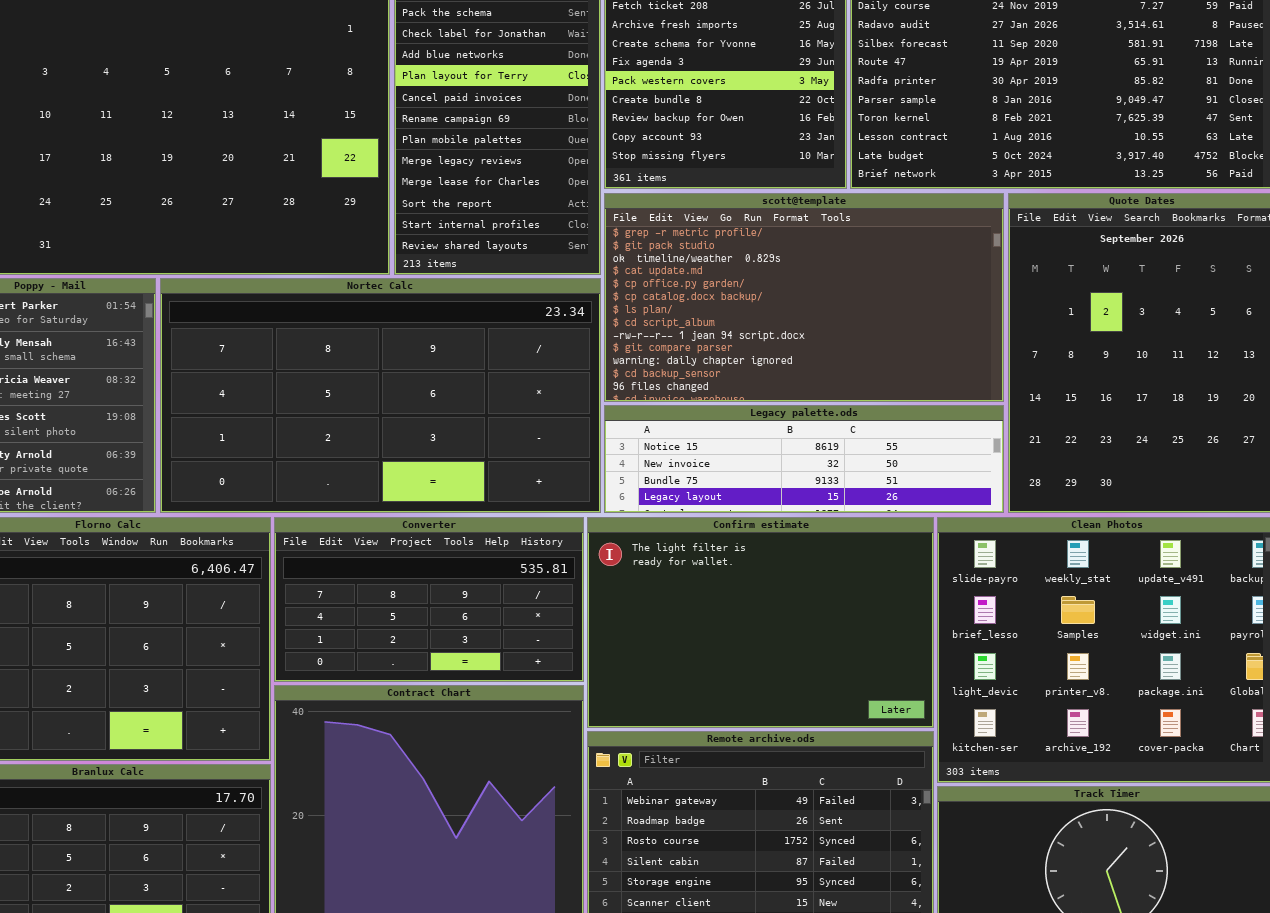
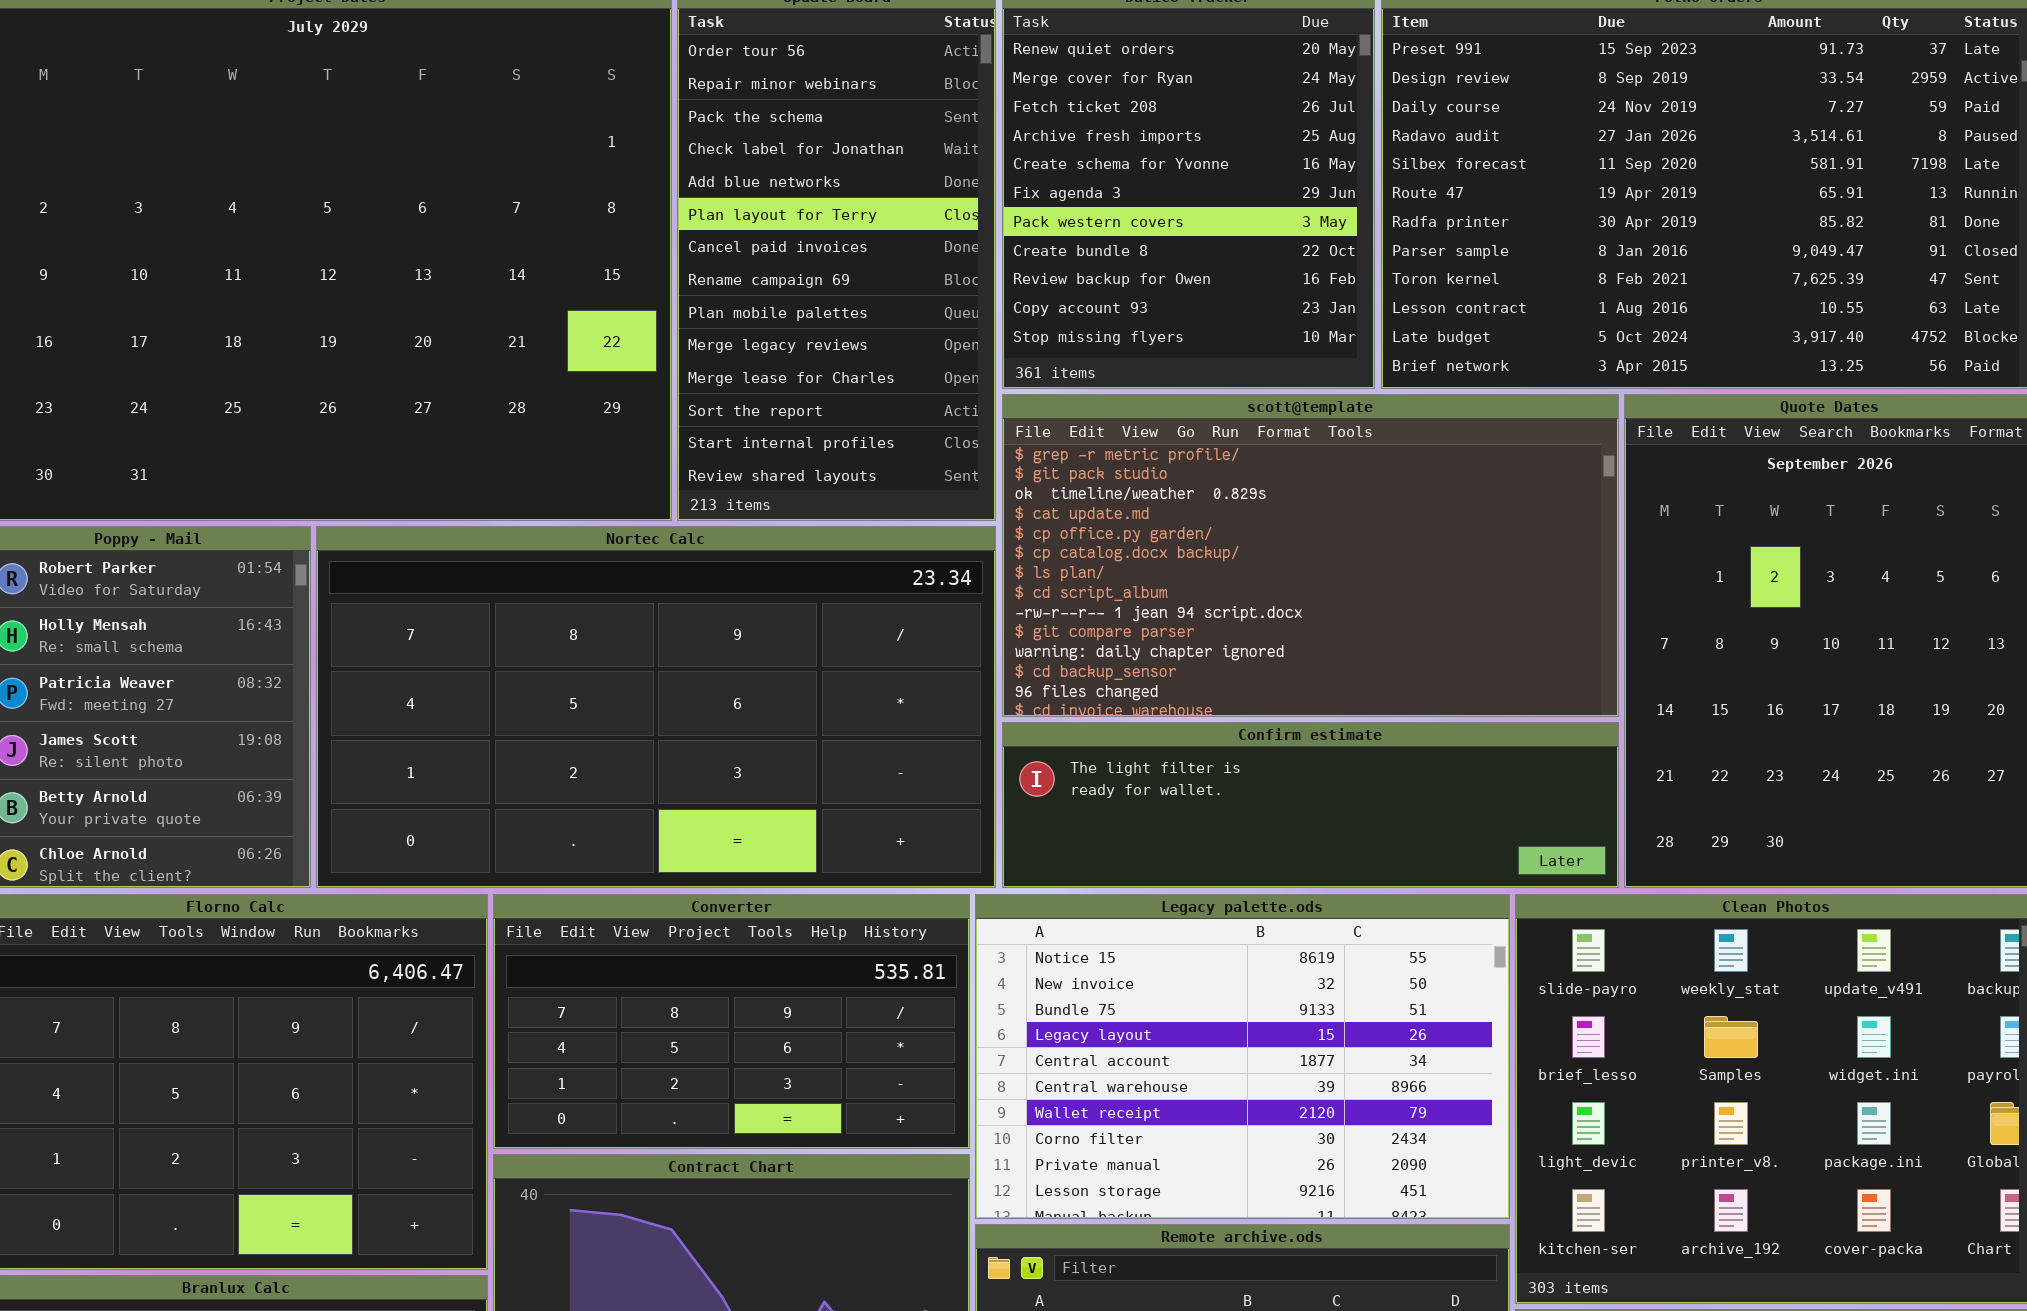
Legacy palette.ods: [604,405,1004,513] -> [975,894,1510,1219], moved, resized
Confirm estimate: [587,517,934,728] -> [1002,722,1619,888], moved, resized

